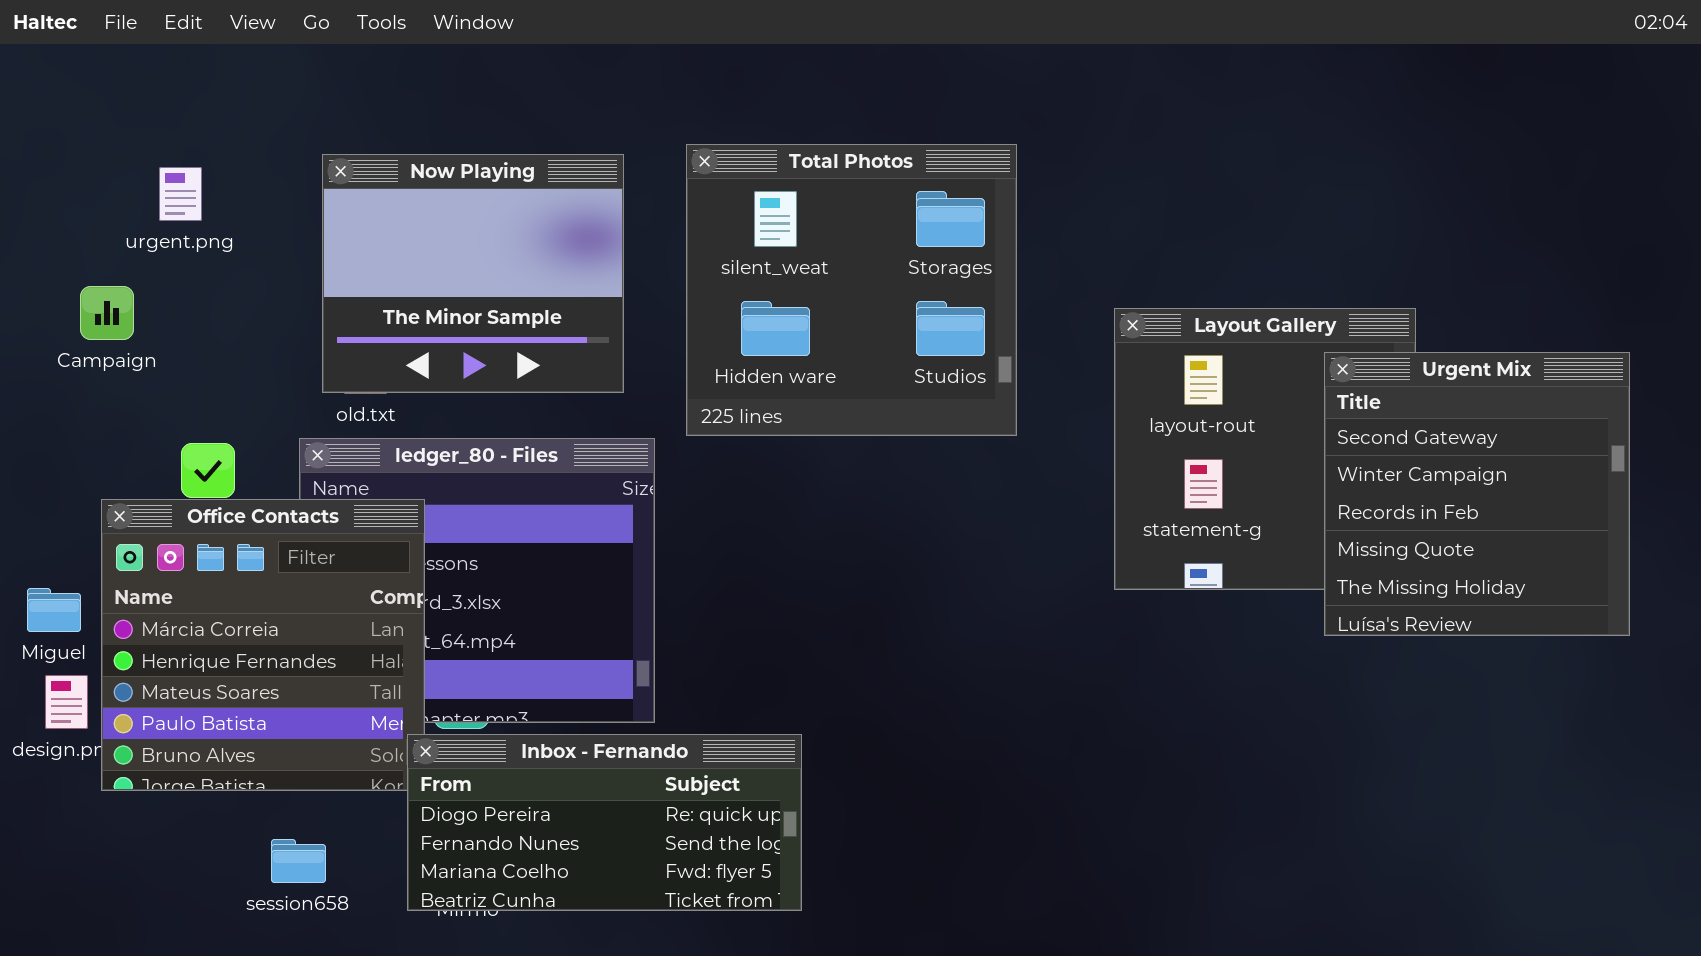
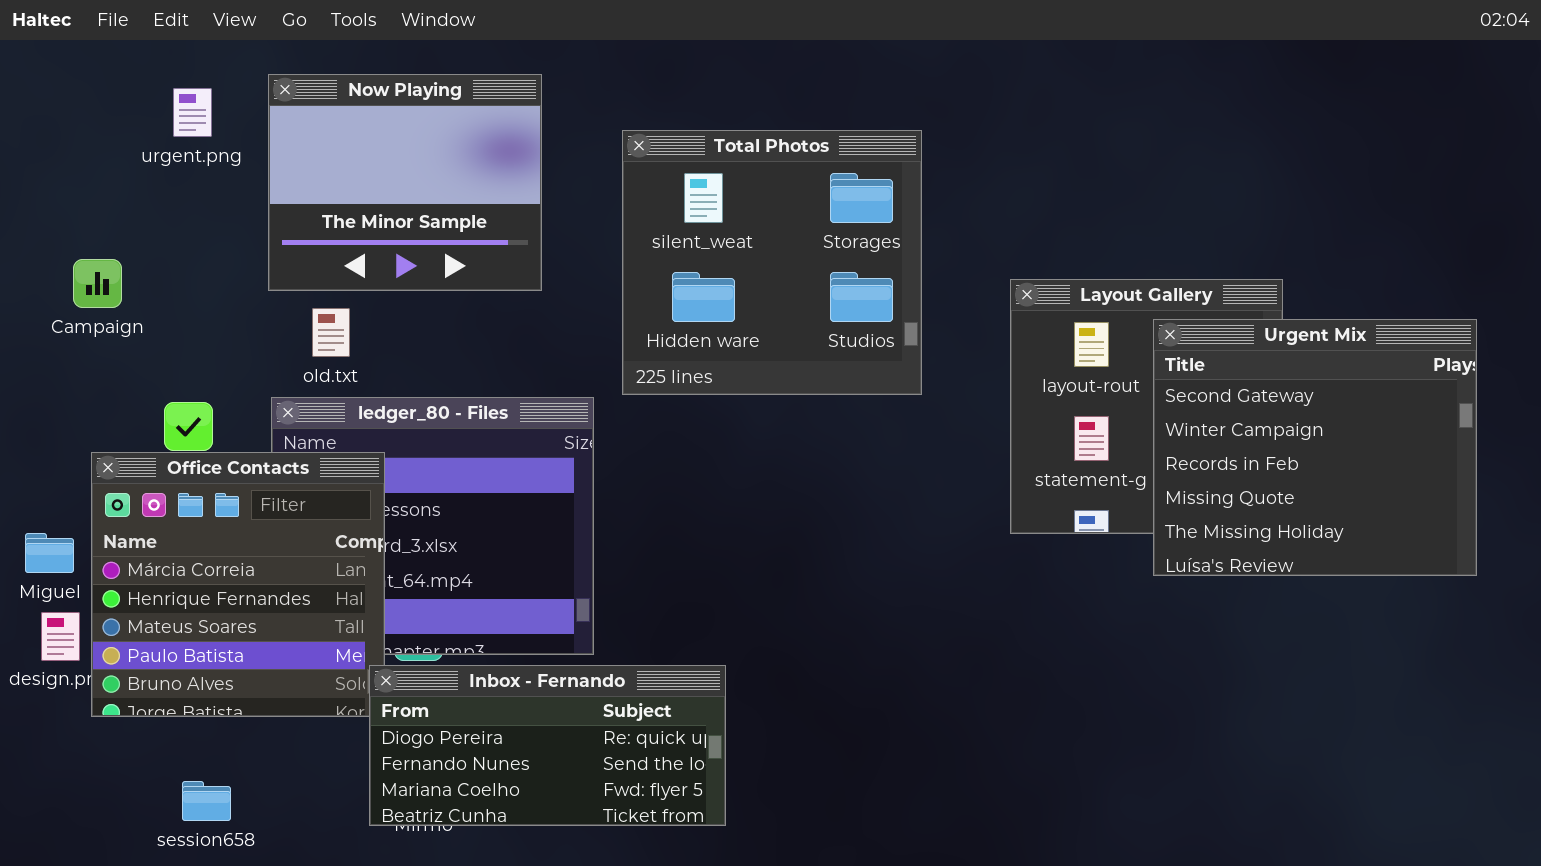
Now Playing: [322,154,624,393] -> [268,74,542,291], moved
urgent.png: [159,167,202,221] -> [173,88,212,137], moved
Urgent Mix: [1324,352,1630,636] -> [1153,319,1477,576], resized
session658: [271,839,326,883] -> [182,781,231,821], moved

